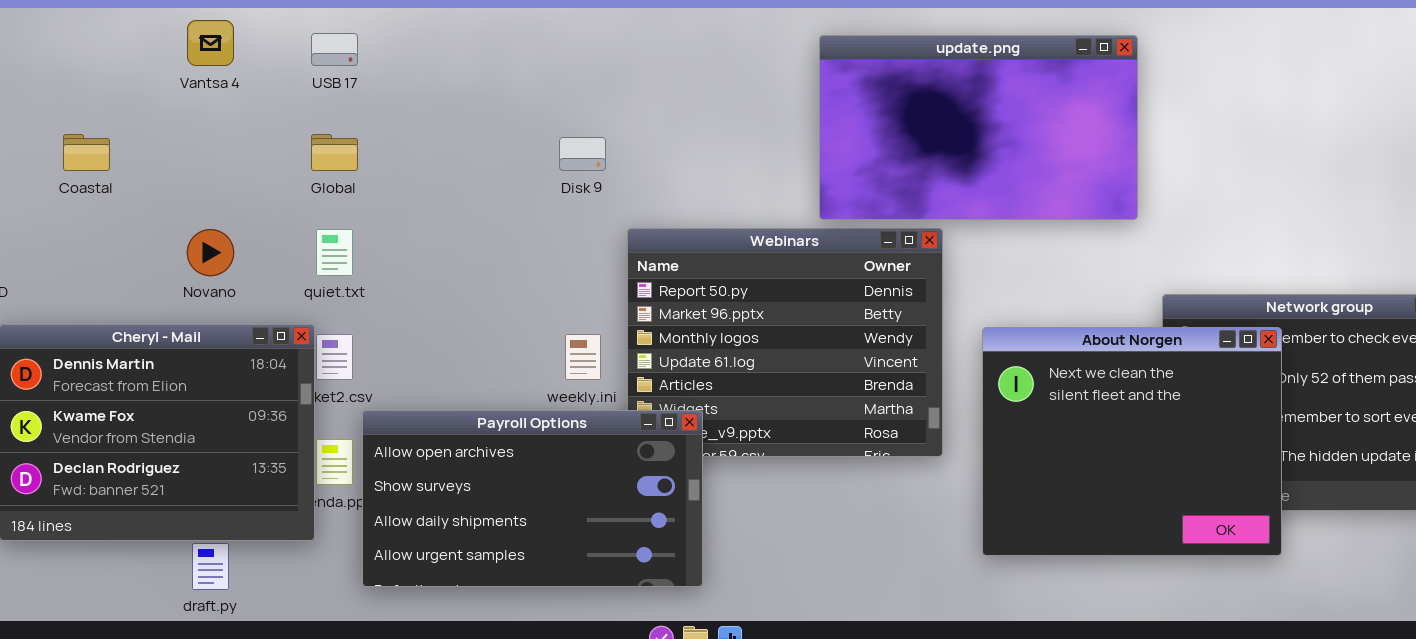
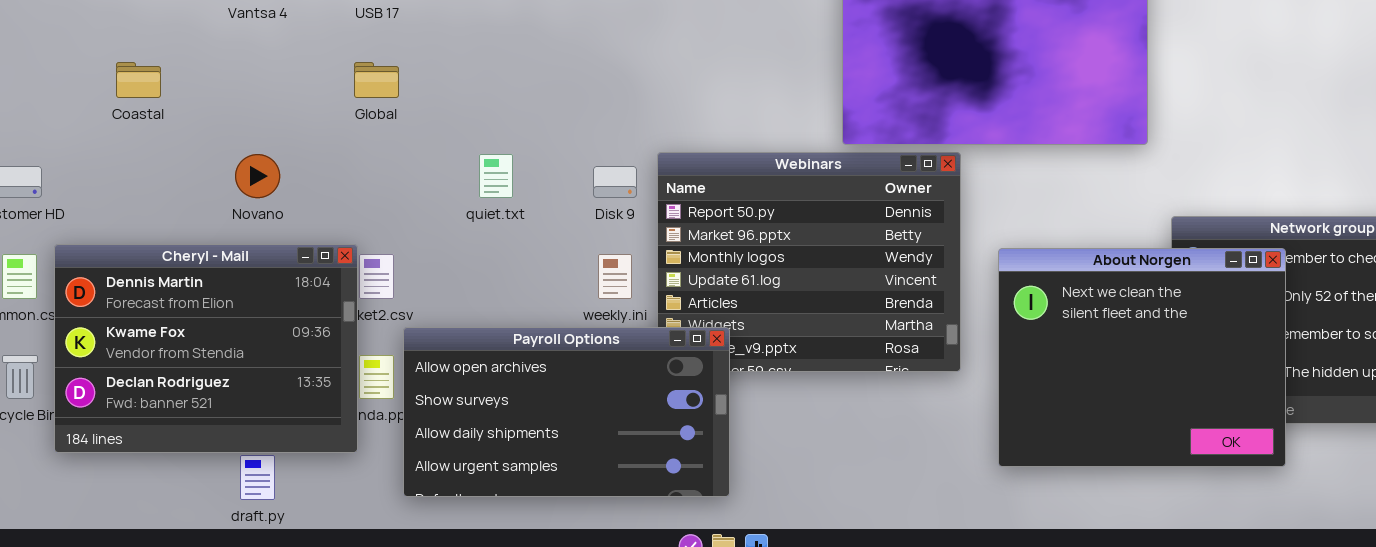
Disk 9: [559,137,606,171] -> [593,166,637,198], moved
quiet.txt: [316,229,353,276] -> [479,154,513,198], moved

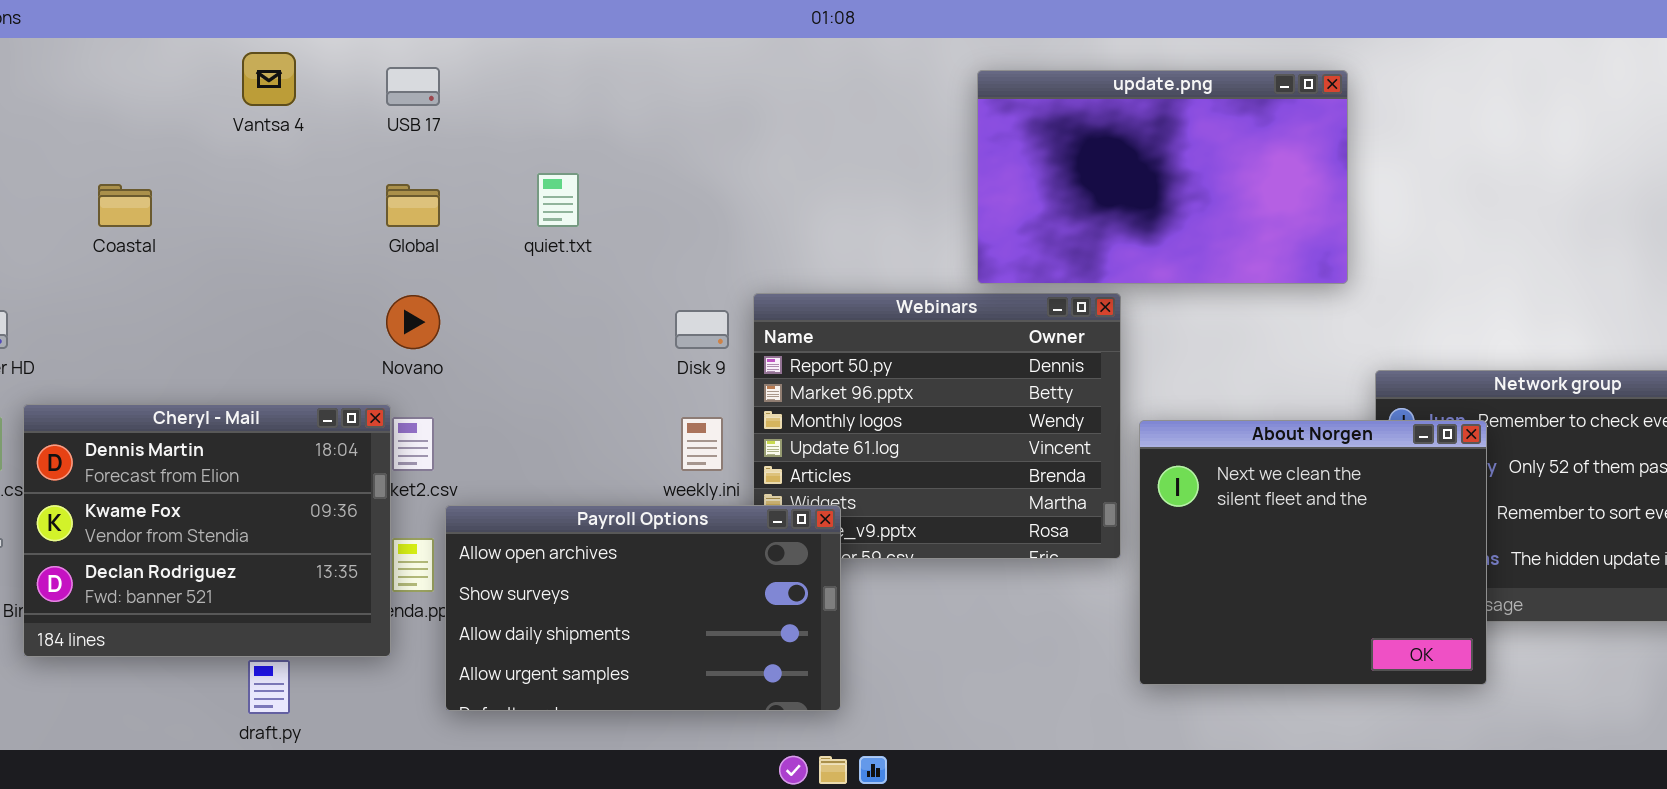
Novano: [235,154,280,198] -> [386,295,440,349], moved
quiet.txt: [479,154,513,198] -> [537,173,579,227], moved
About Norgen: [998,248,1286,467] -> [1139,420,1487,685], moved

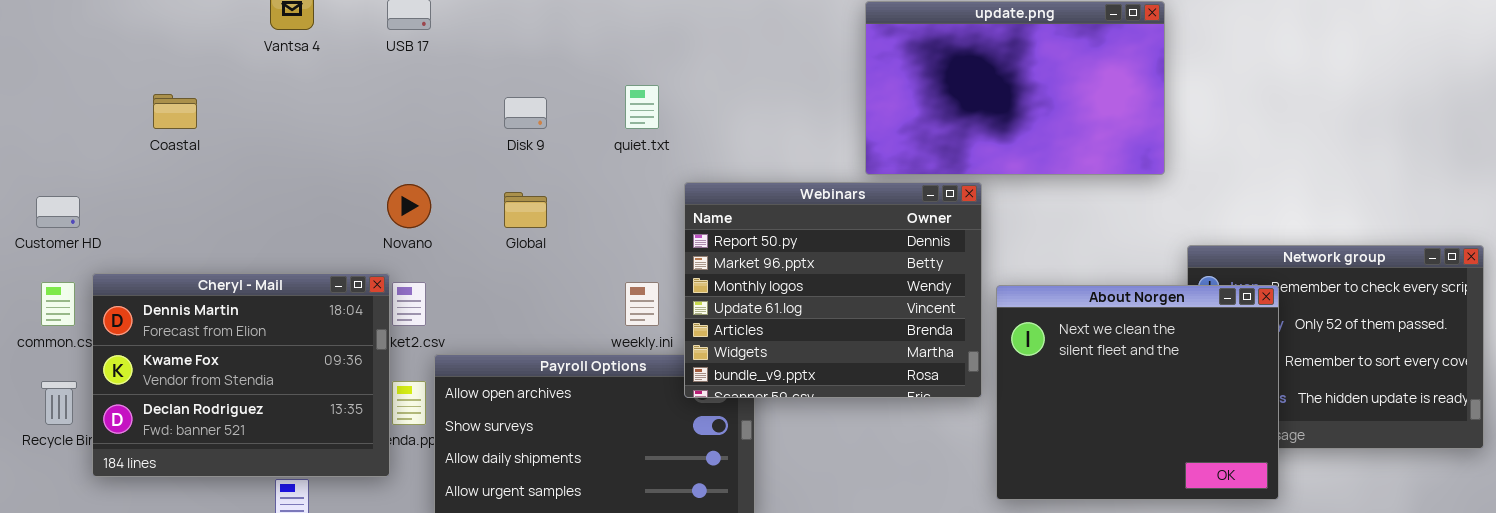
quiet.txt: [537,173,579,227] -> [625,85,659,129], moved
Global: [386,184,440,227] -> [504,192,547,228], moved
Webinars: [753,293,1121,559] -> [684,182,982,398], raised
Disk 9: [675,310,729,349] -> [504,97,547,129], moved

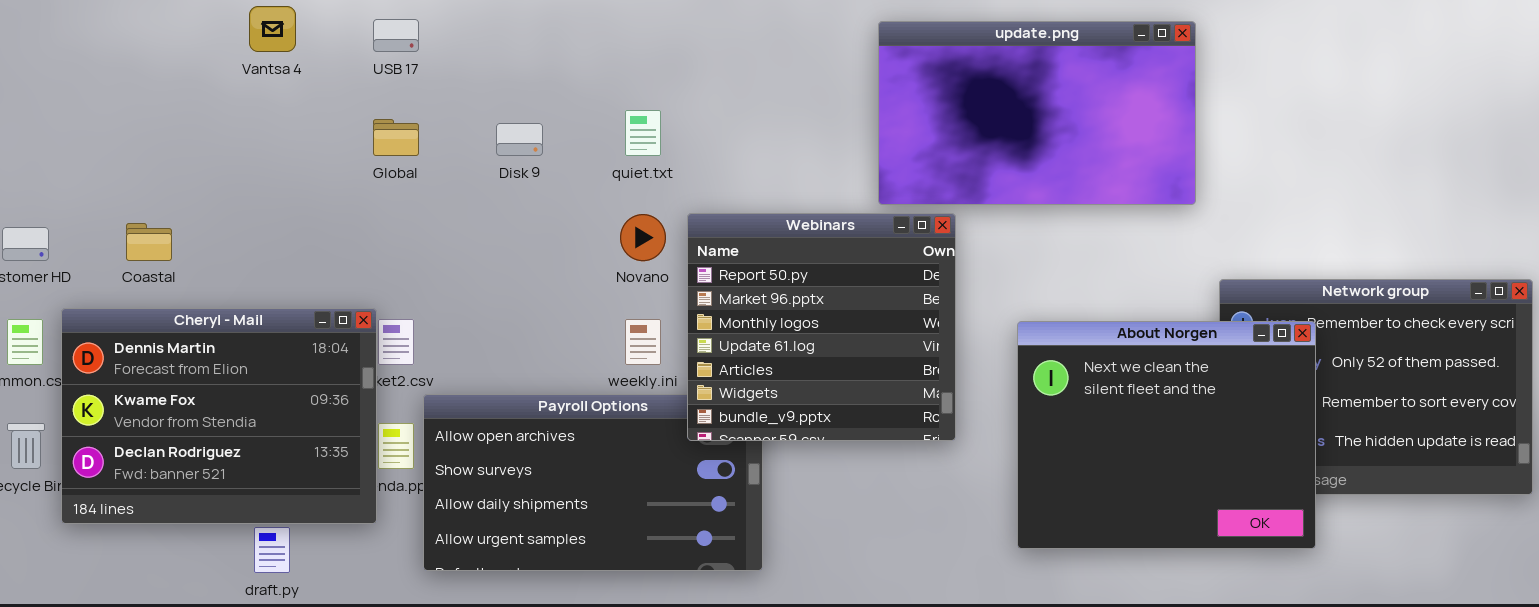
Coastal: [153,94,197,129] -> [126,223,172,261], moved
Webinars: [684,182,982,398] -> [687,213,956,441], resized
Novano: [387,184,431,228] -> [620,214,666,261], moved
Global: [504,192,547,228] -> [373,119,419,156], moved

